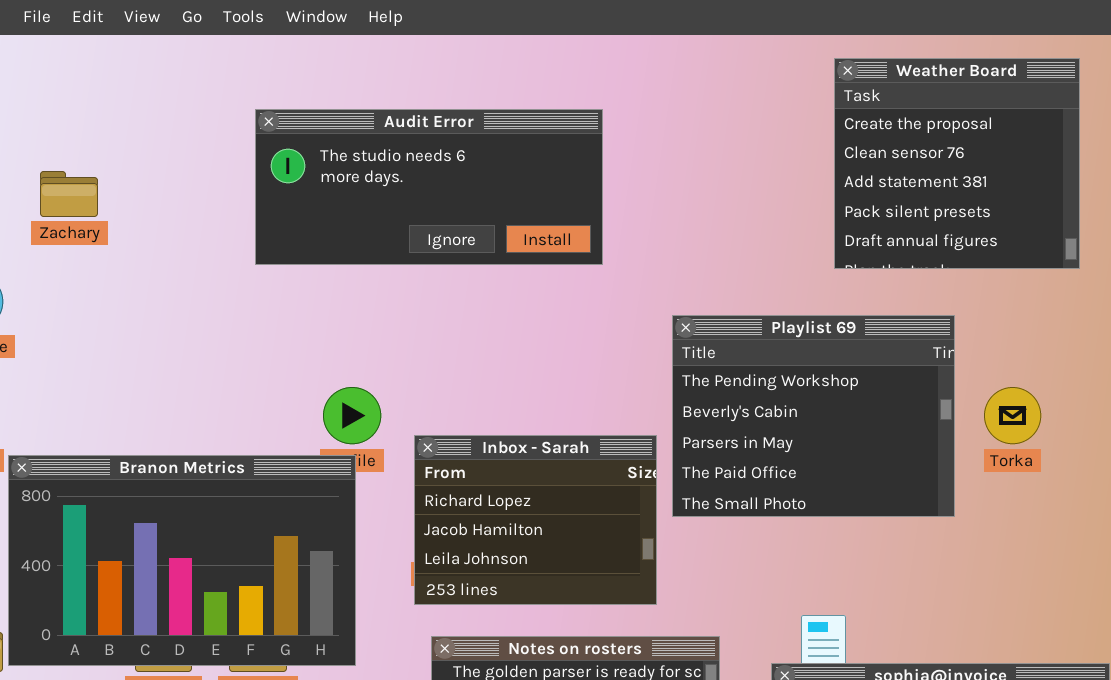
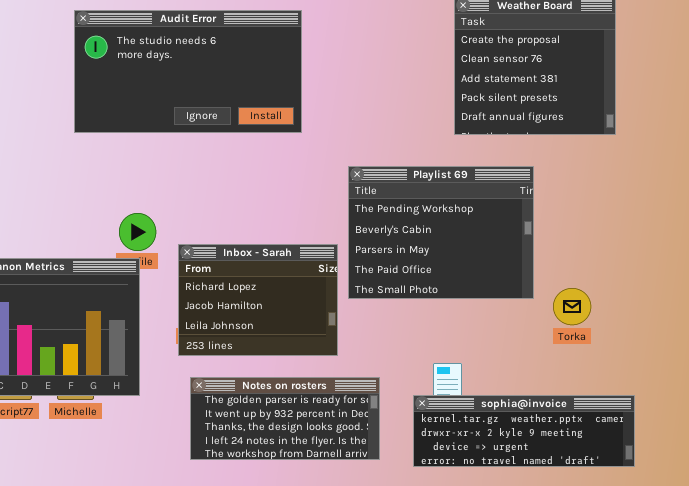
Audit Error: [255,109,603,265] -> [74,10,302,133], resized
Torka: [984,387,1041,444] -> [553,288,591,325], moved

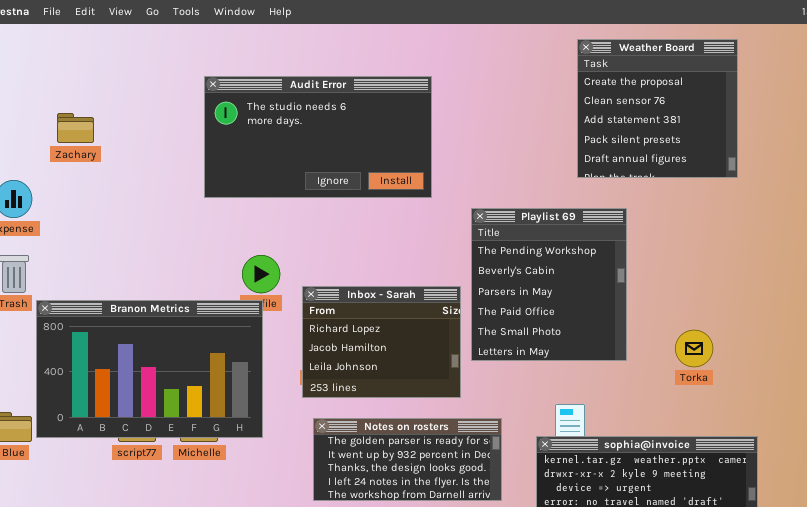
Audit Error: [74,10,302,133] -> [204,76,432,198], moved
Playlist 69: [348,166,534,299] -> [471,208,627,361], resized

